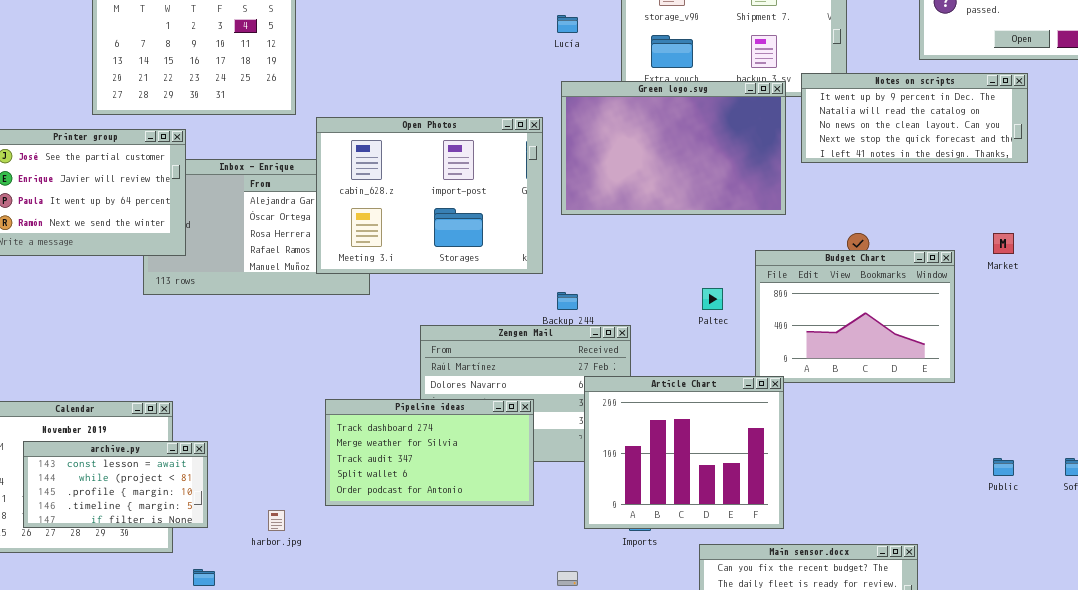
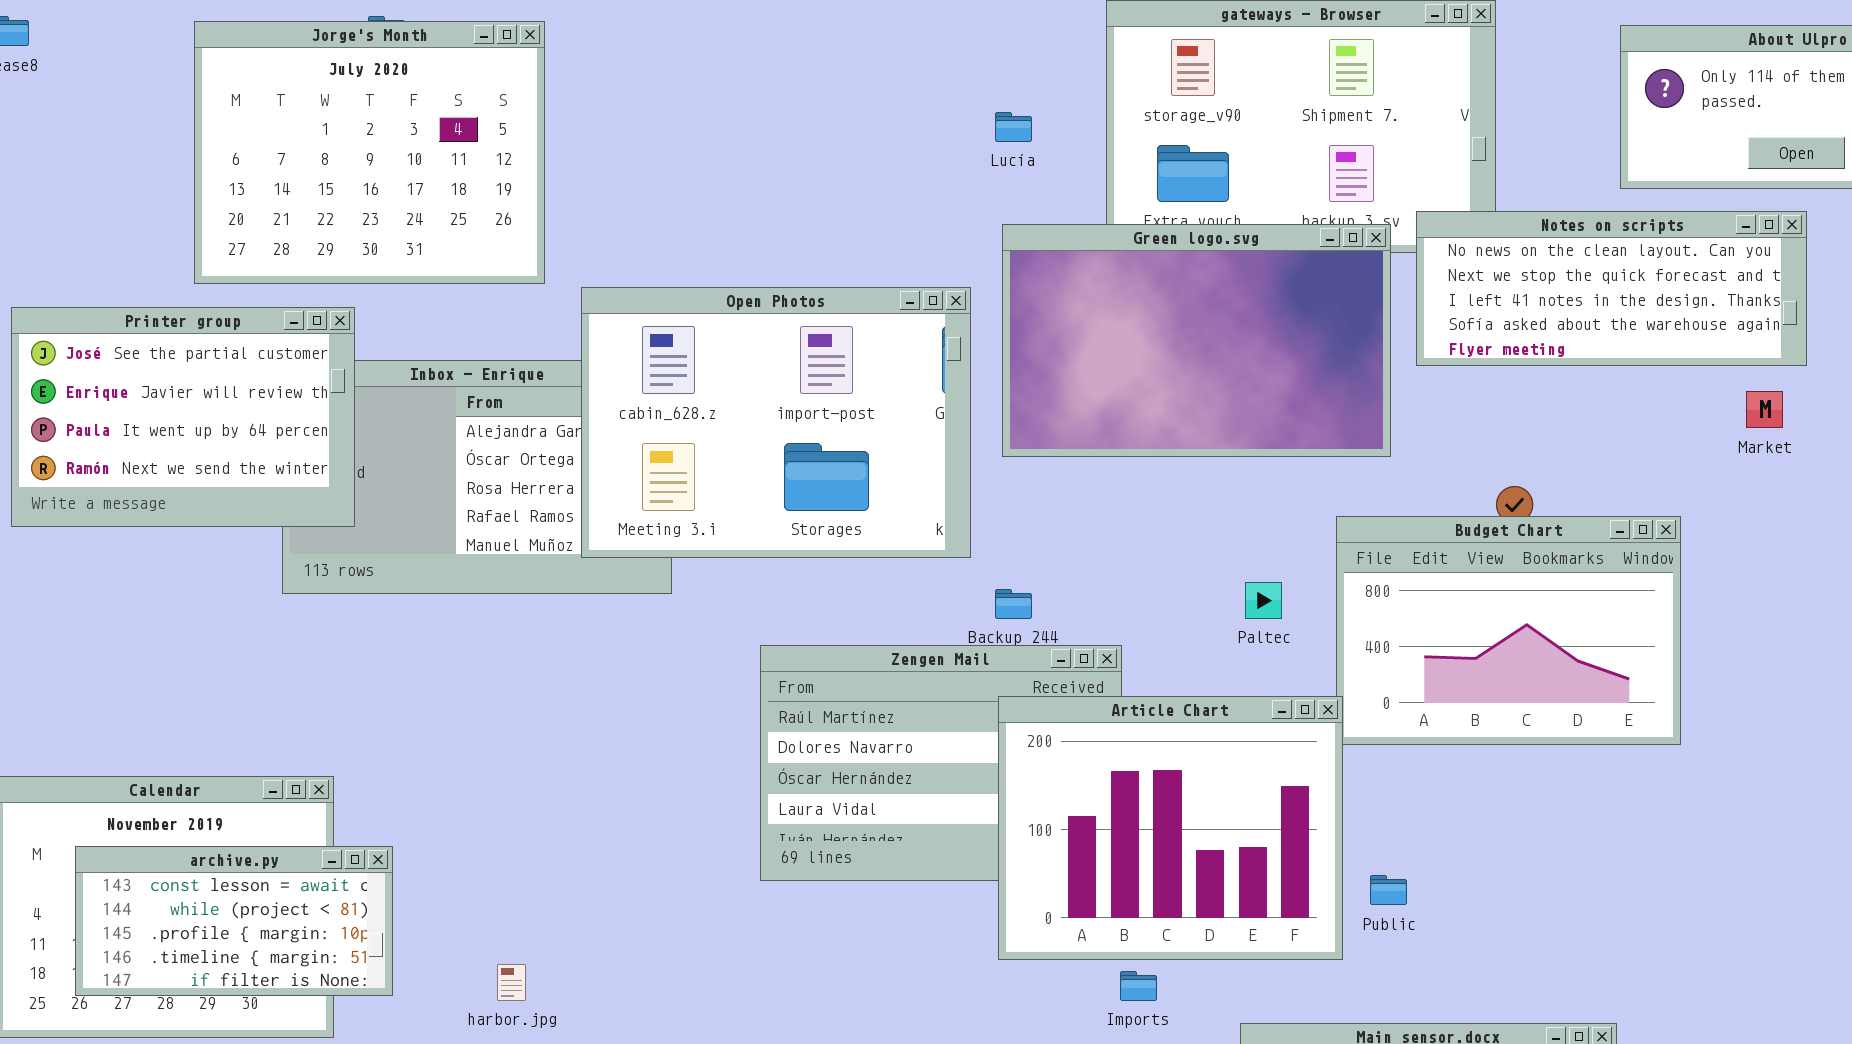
Notes on scripts: [801,73,1028,163] -> [1416,211,1807,366], scrolled down 2 rows
Market: [993,233,1014,254] -> [1746,391,1783,428], moved
Article Chart: [584,376,784,529] -> [998,696,1343,960], moved
Pipeline ideas: [325,399,534,506] -> none, closed
Public: [993,458,1014,476] -> [1370,875,1407,905], moved

